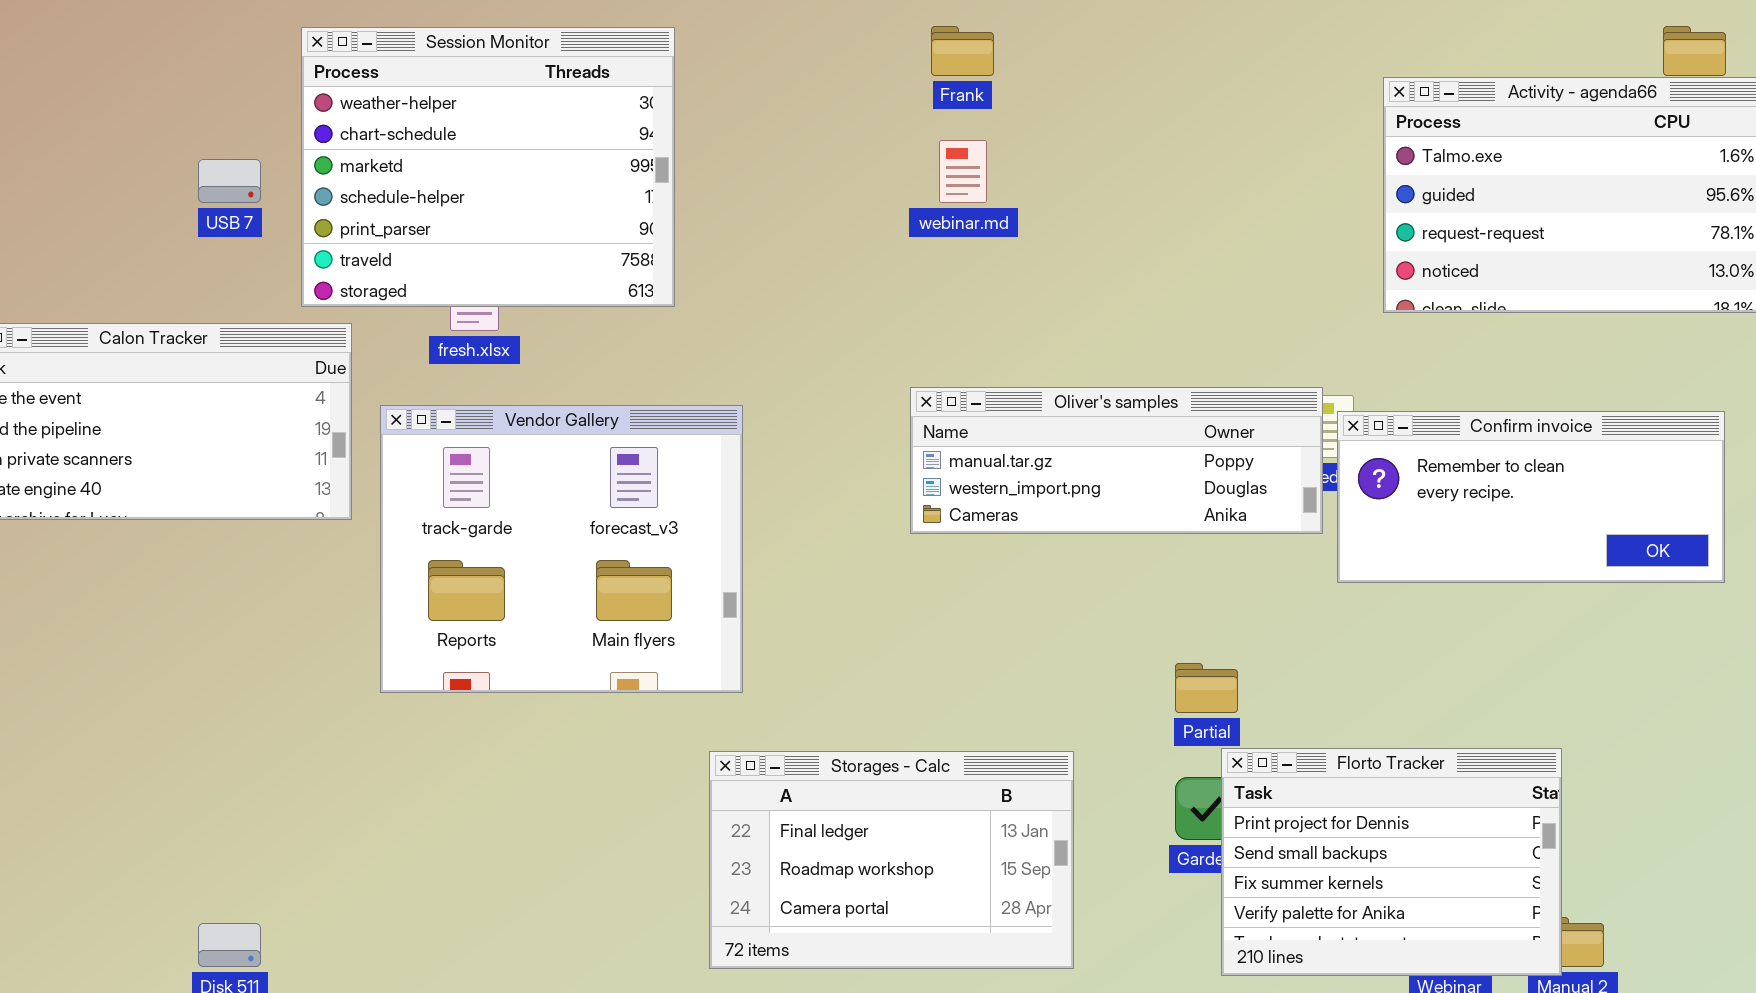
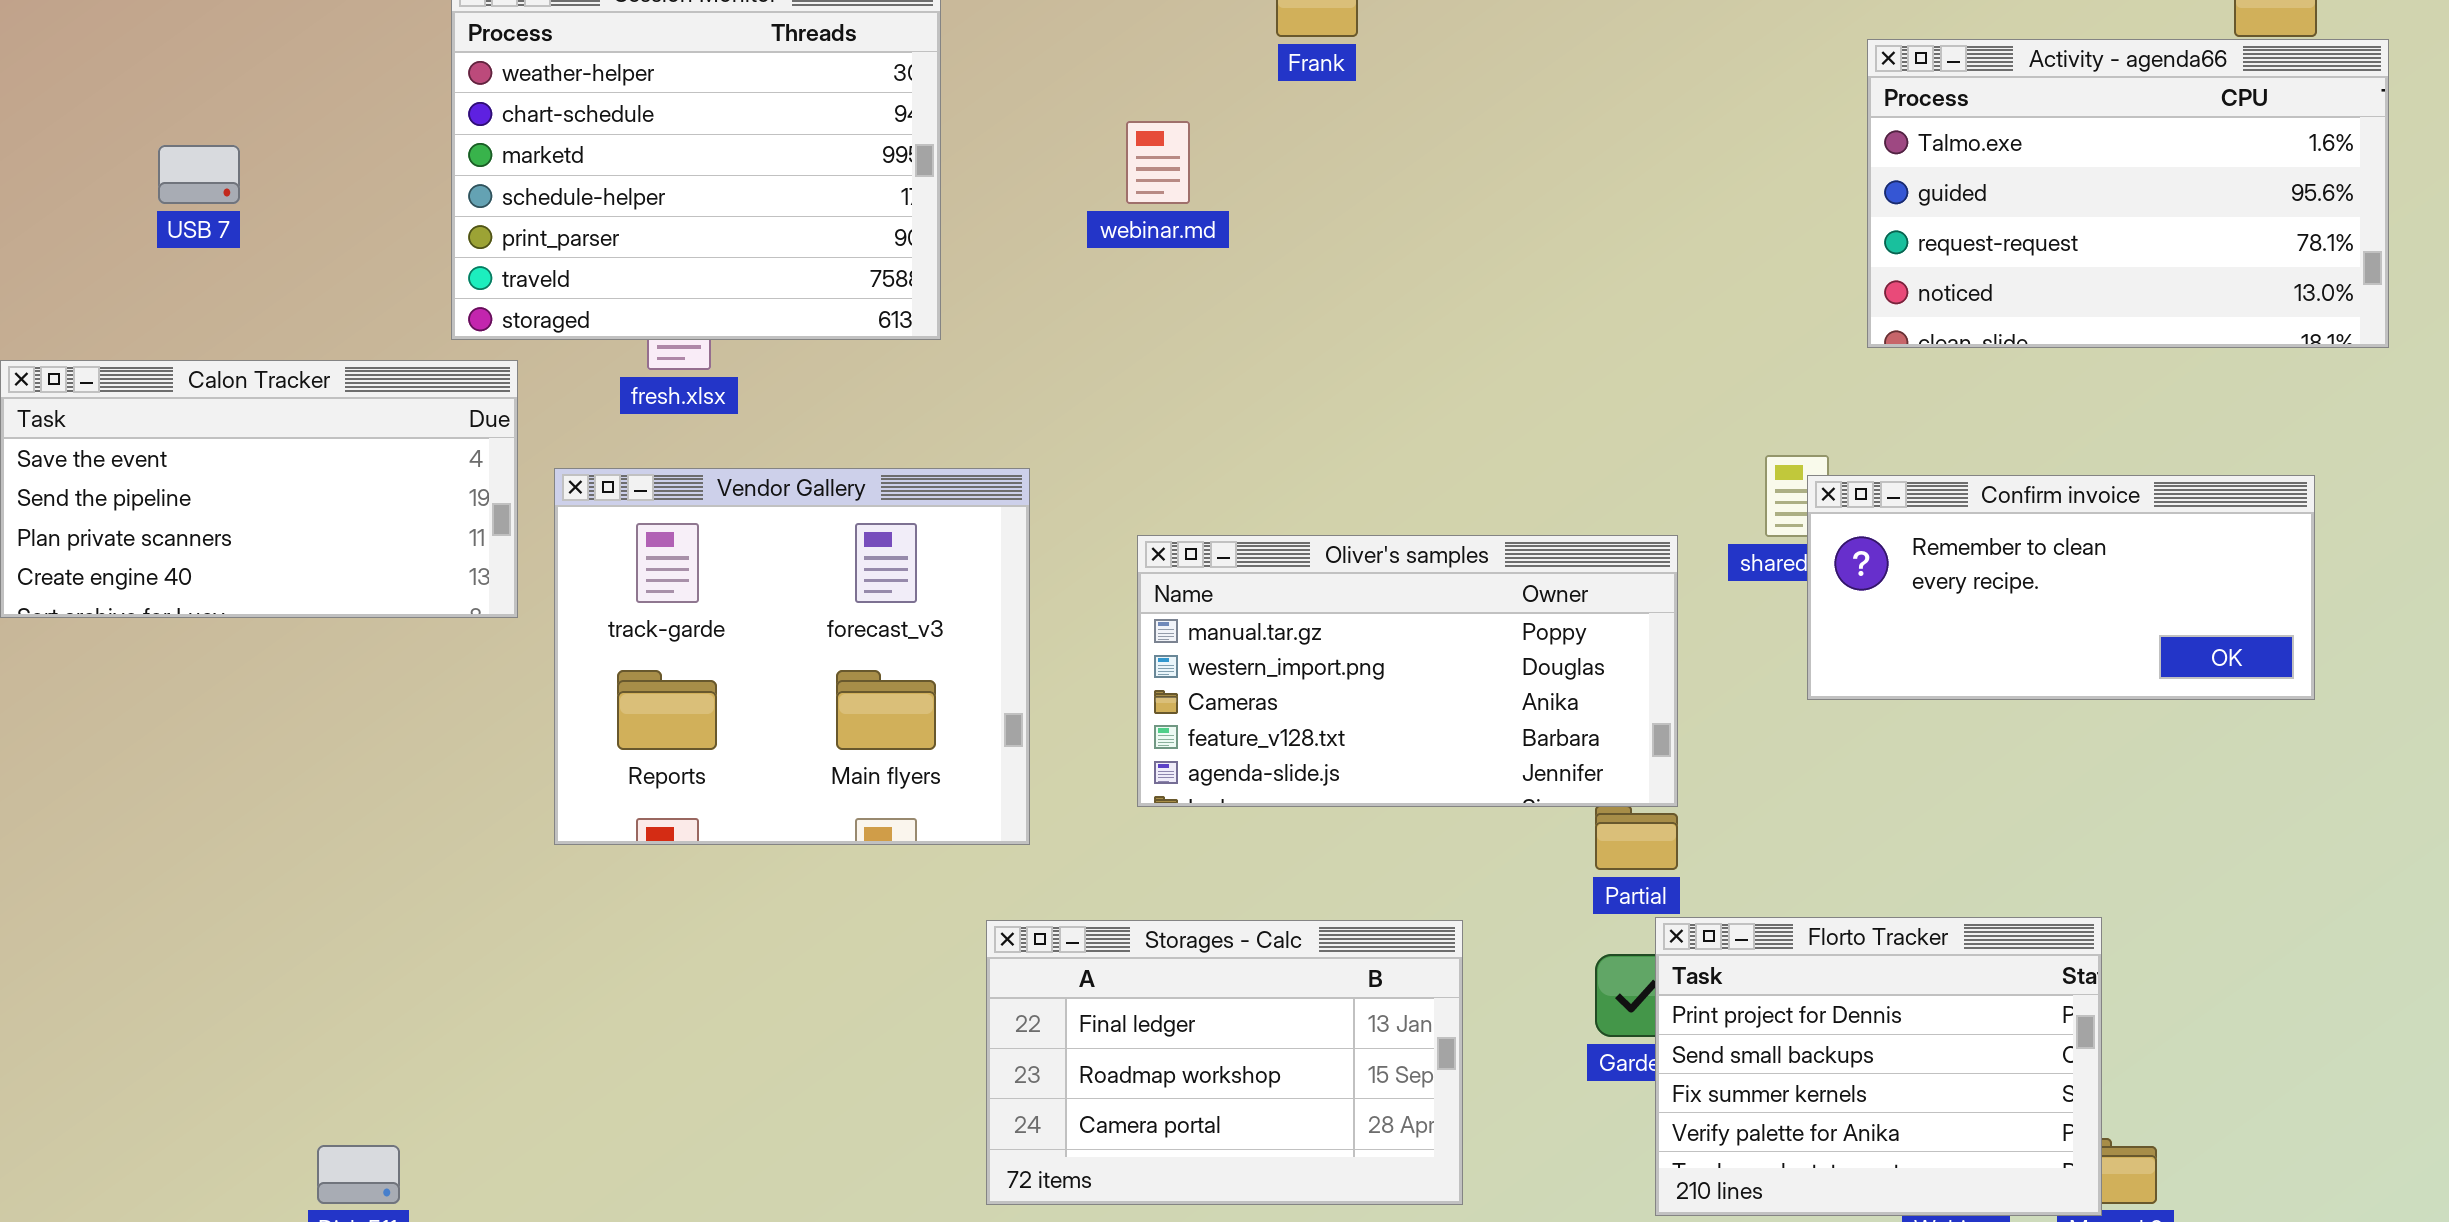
webinar.md: [939,140,987,203] -> [1126,121,1190,204], moved
USB 7: [198,159,261,203] -> [158,145,240,204], moved
Oliver's samples: [910,387,1323,534] -> [1137,535,1678,807], moved, resized

